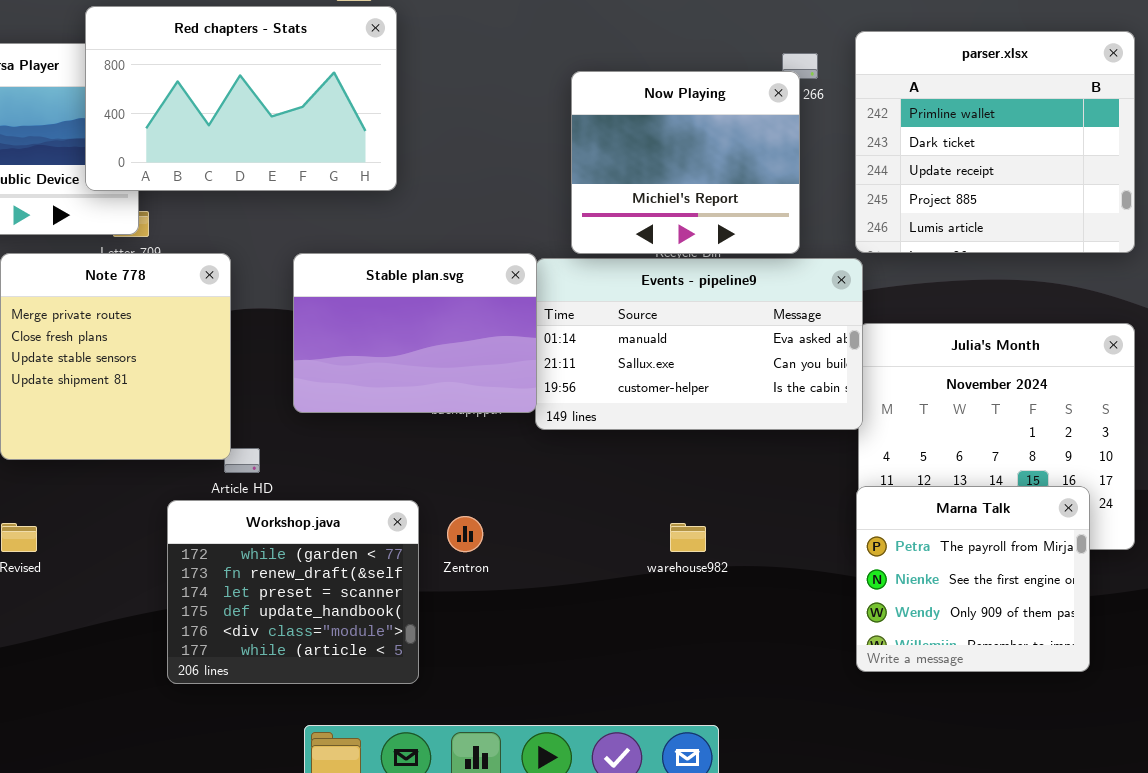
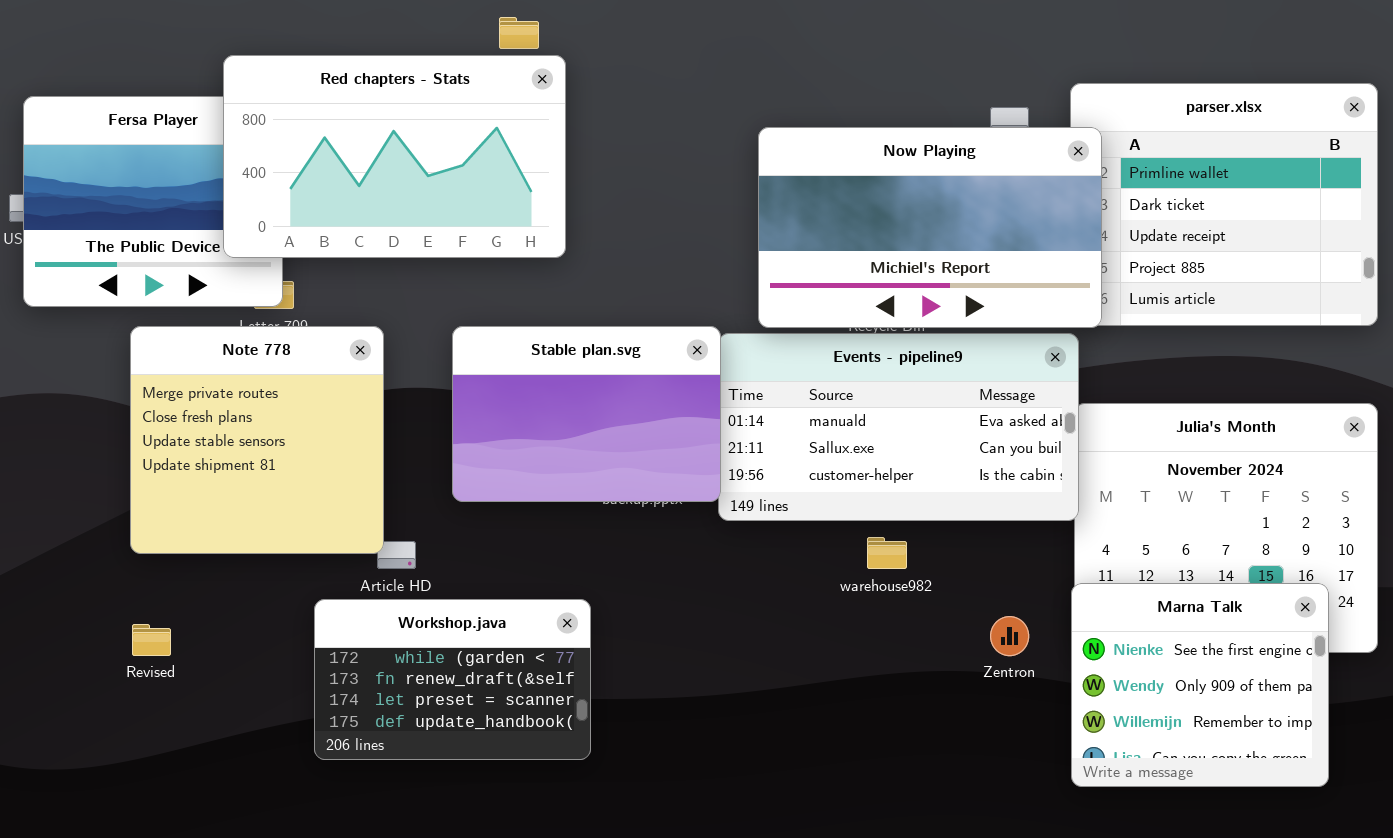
Now Playing: [571,71,800,254] -> [758,127,1102,328], resized
Marna Talk: [856,486,1090,672] -> [1071,583,1329,787], scrolled down 1 row
Workshop.java: [167,500,419,684] -> [314,599,591,760], resized
Zentron: [447,516,483,552] -> [990,616,1029,656], moved
warehouse982: [670,523,706,552] -> [867,537,907,569], moved

